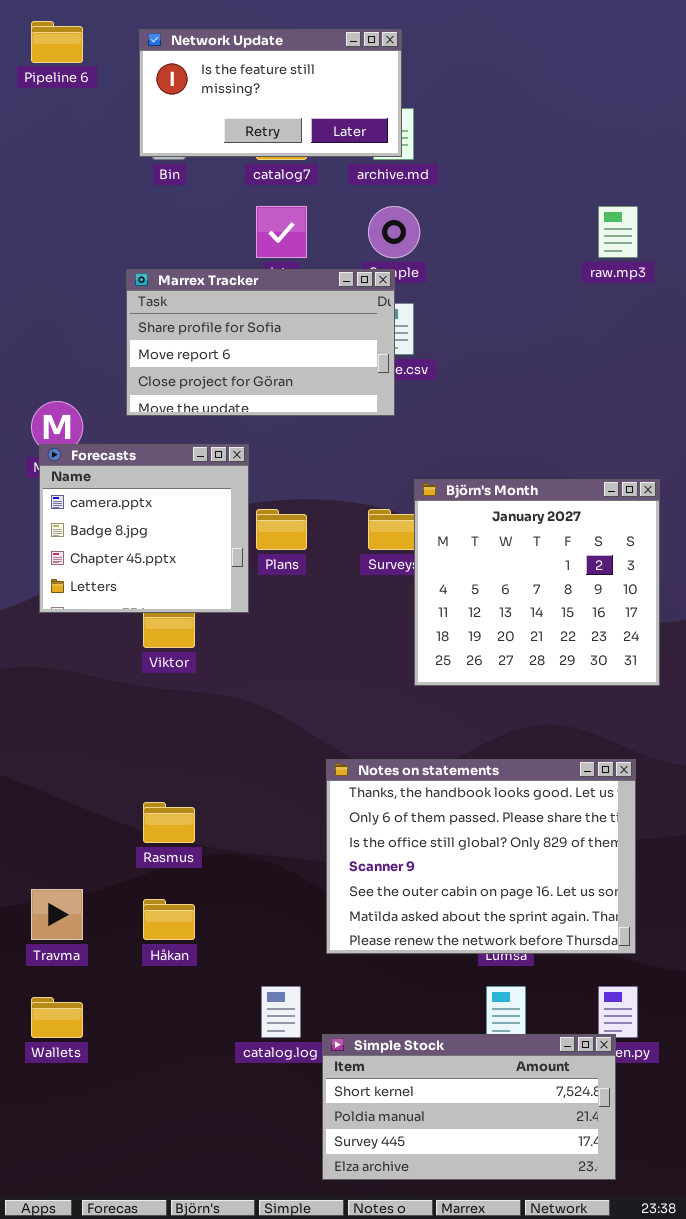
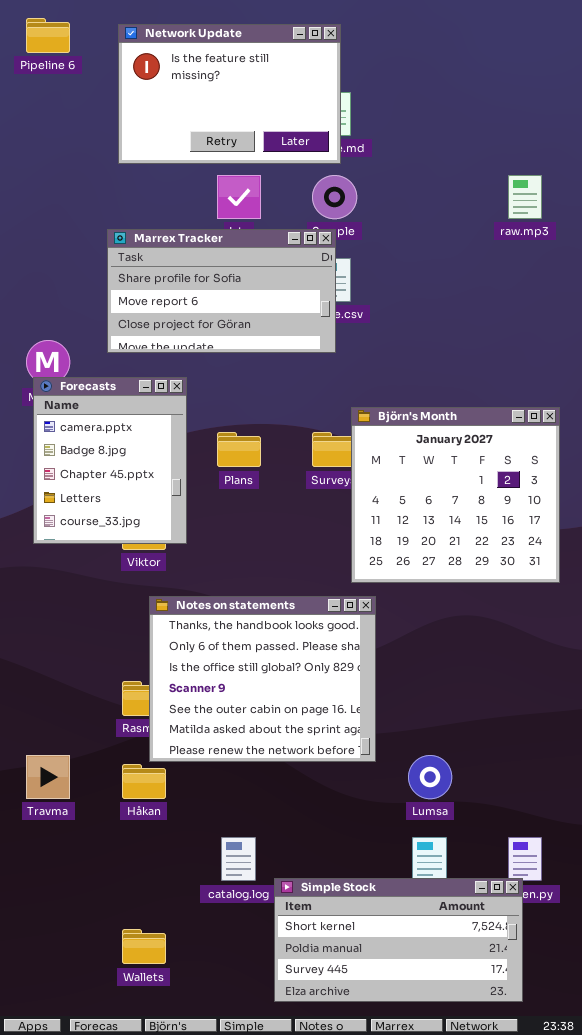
Network Update: [139,29,402,157] -> [118,24,341,164], resized
Forecasts: [39,444,249,613] -> [33,377,187,544], resized
Notes on statements: [326,759,636,954] -> [149,596,376,762], moved, resized
Wallets: [31,997,83,1038] -> [122,929,166,964], moved

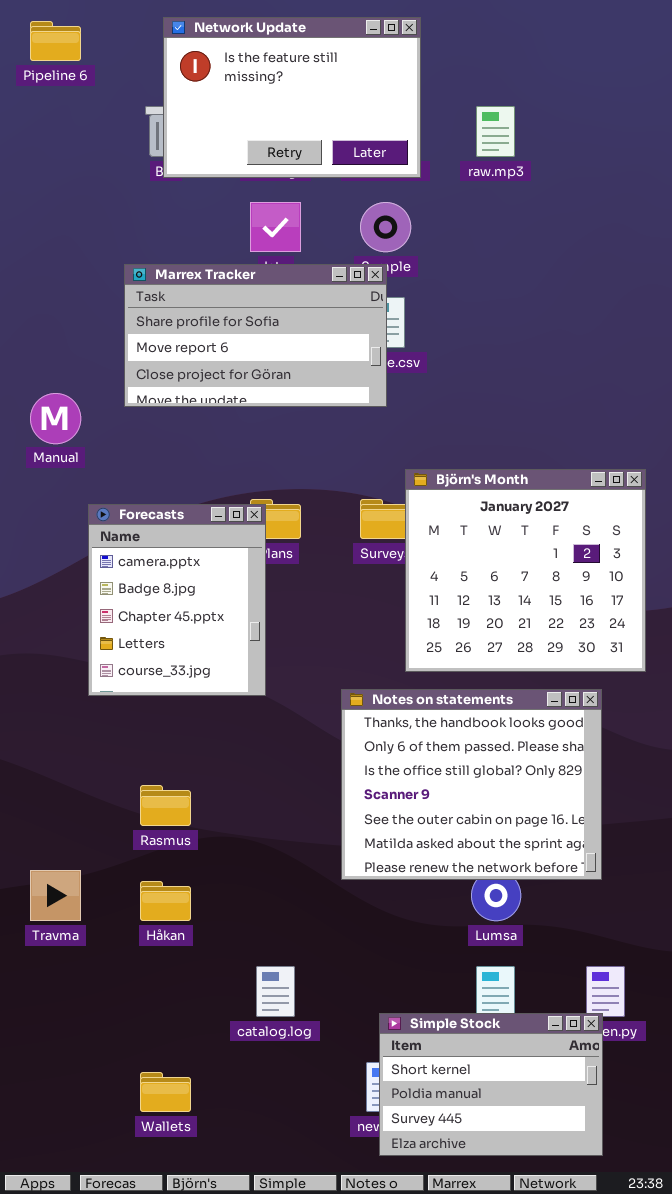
Network Update: [118,24,341,164] -> [163,17,421,178], moved
raw.mp3: [508,175,542,219] -> [476,106,515,157], moved
Forecasts: [33,377,187,544] -> [88,504,266,696], moved
Notes on statements: [149,596,376,762] -> [341,689,602,880], moved
Simple Stock: [274,878,523,1002] -> [379,1013,603,1156], resized

